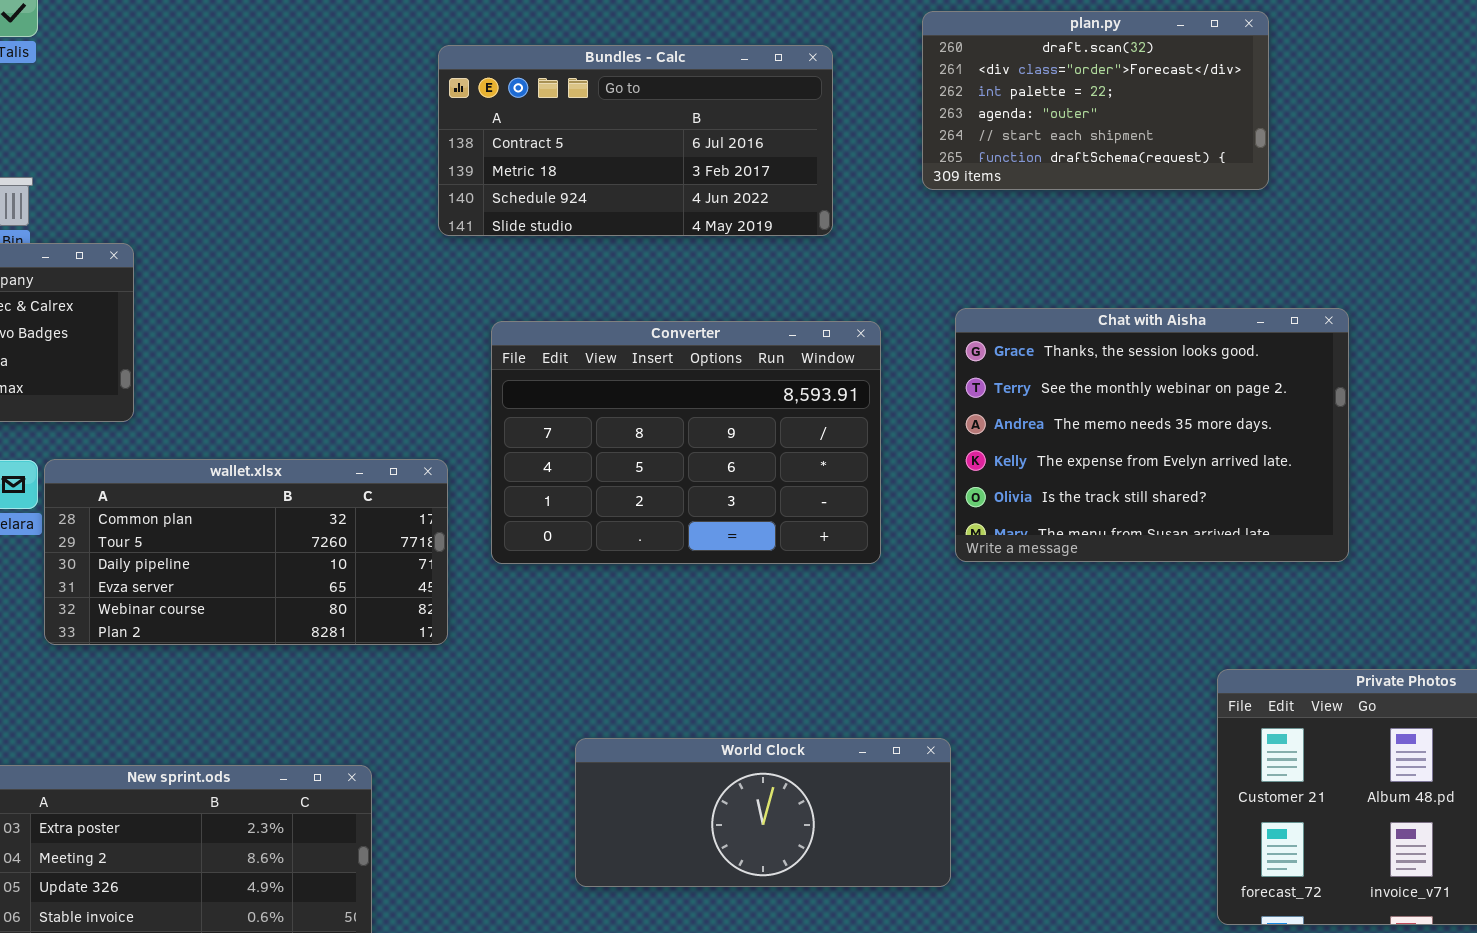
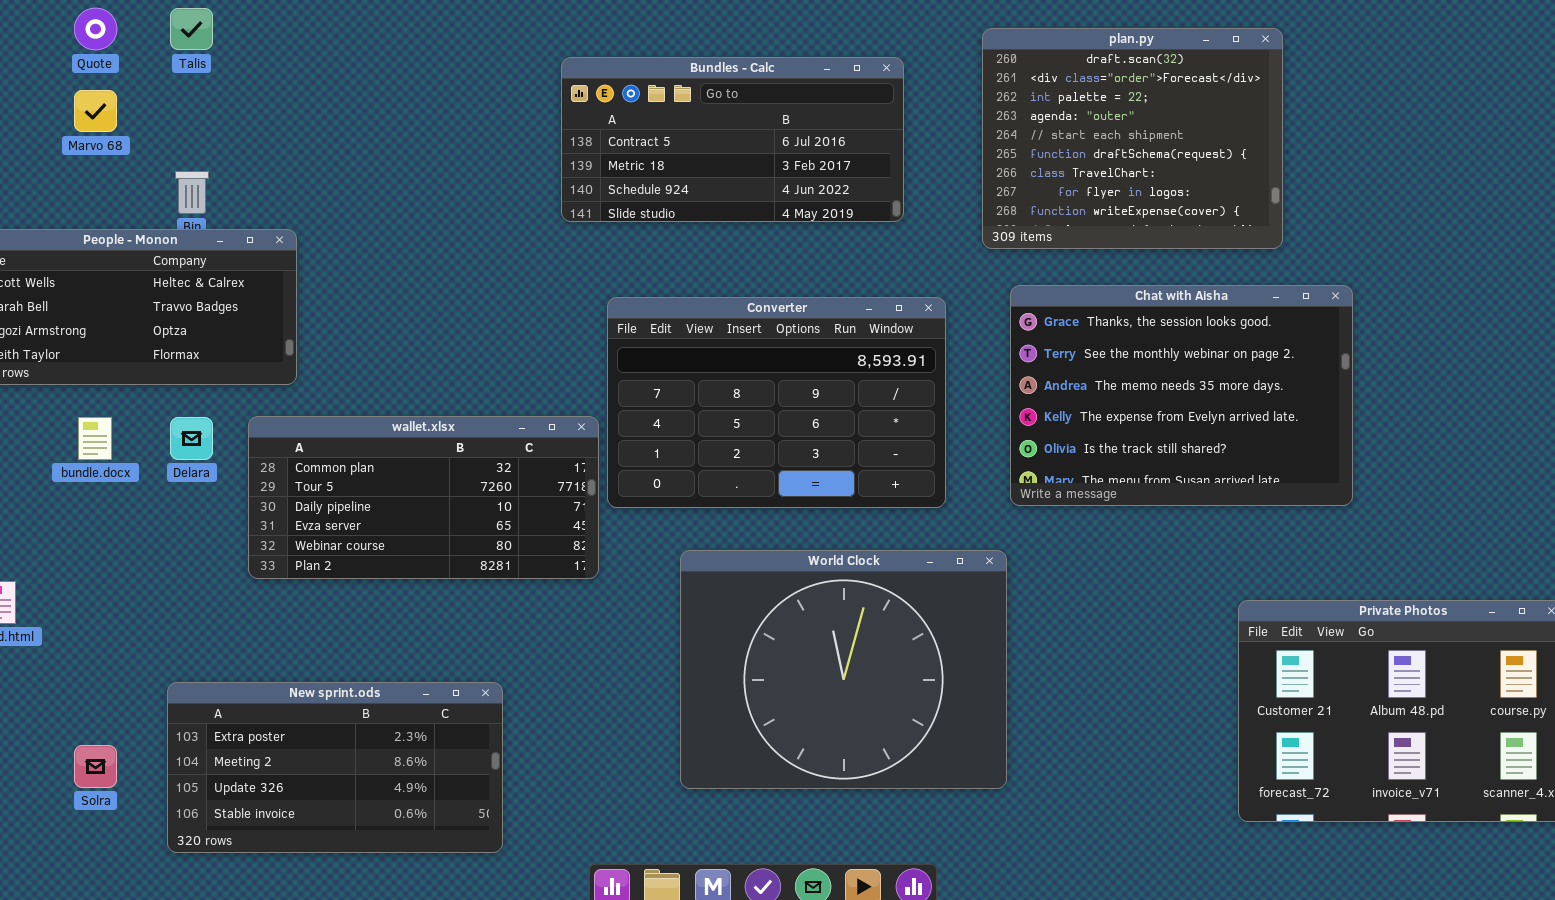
plan.py: [922,11,1269,190] -> [982,28,1283,249], resized
wallet.xlsx: [44,459,448,645] -> [248,416,599,579], moved
World Clock: [575,738,951,887] -> [680,550,1007,789], resized

